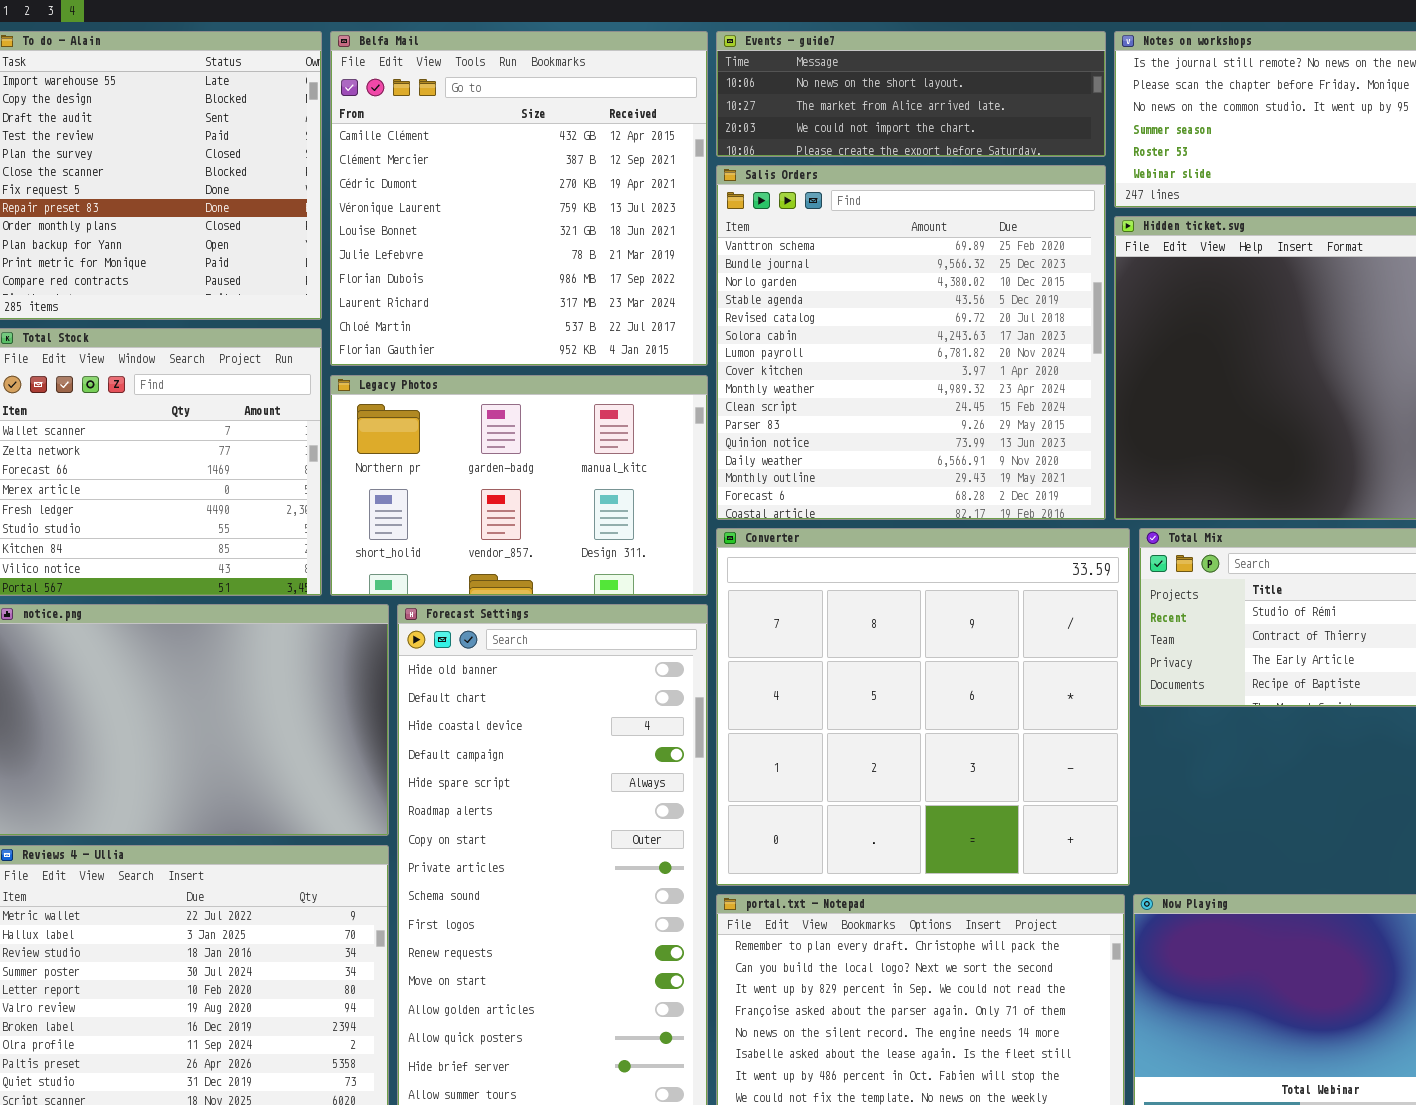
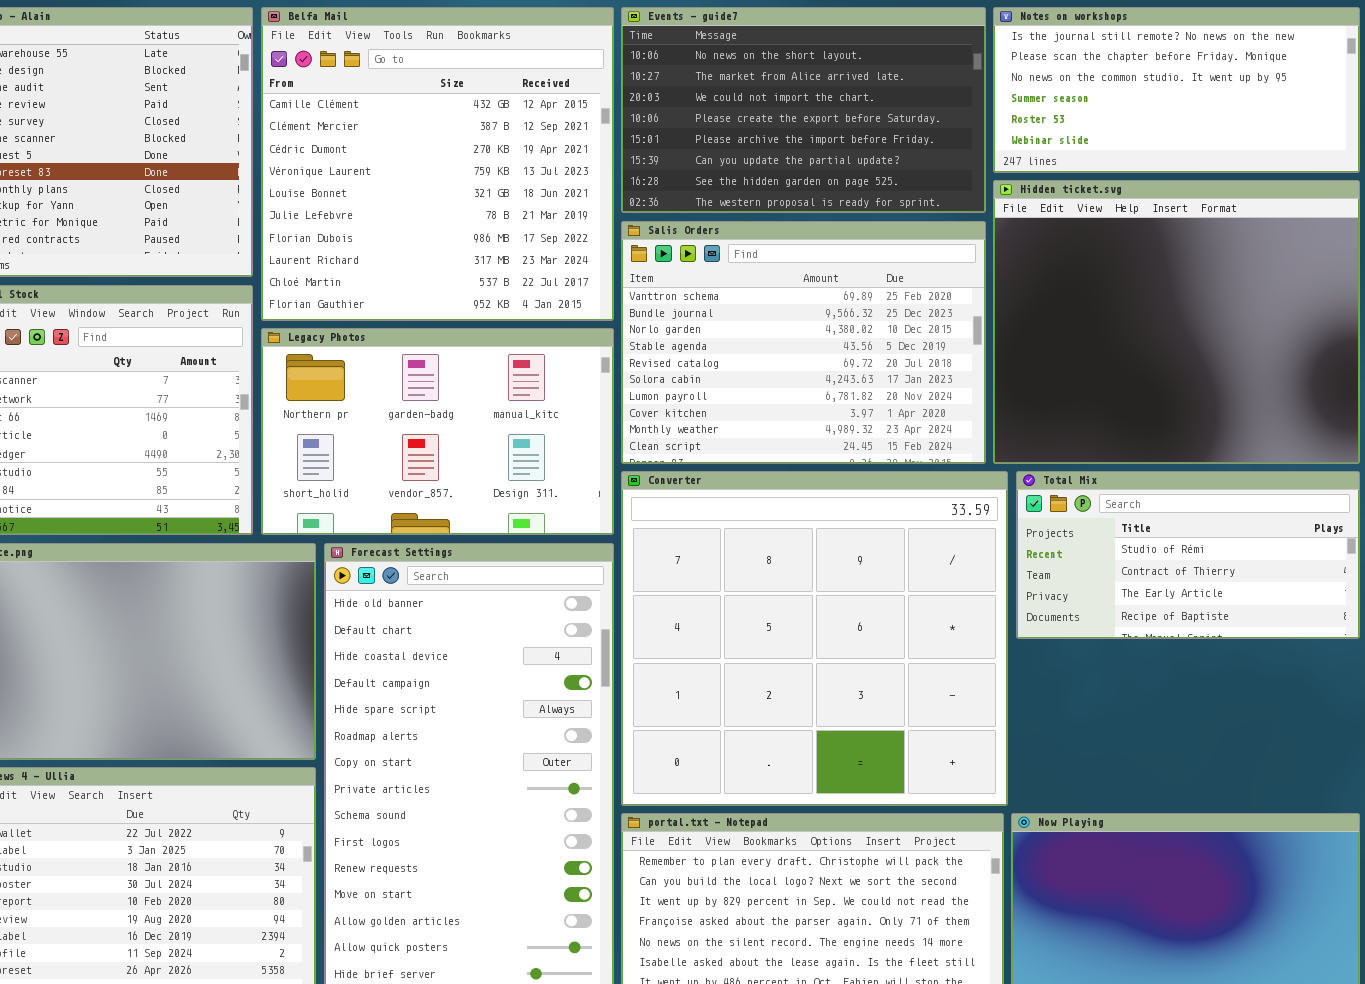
Events - guide7: [716,31,1106,157] -> [621,7,986,213], resized
Salis Orders: [716,165,1106,520] -> [621,221,986,464], resized

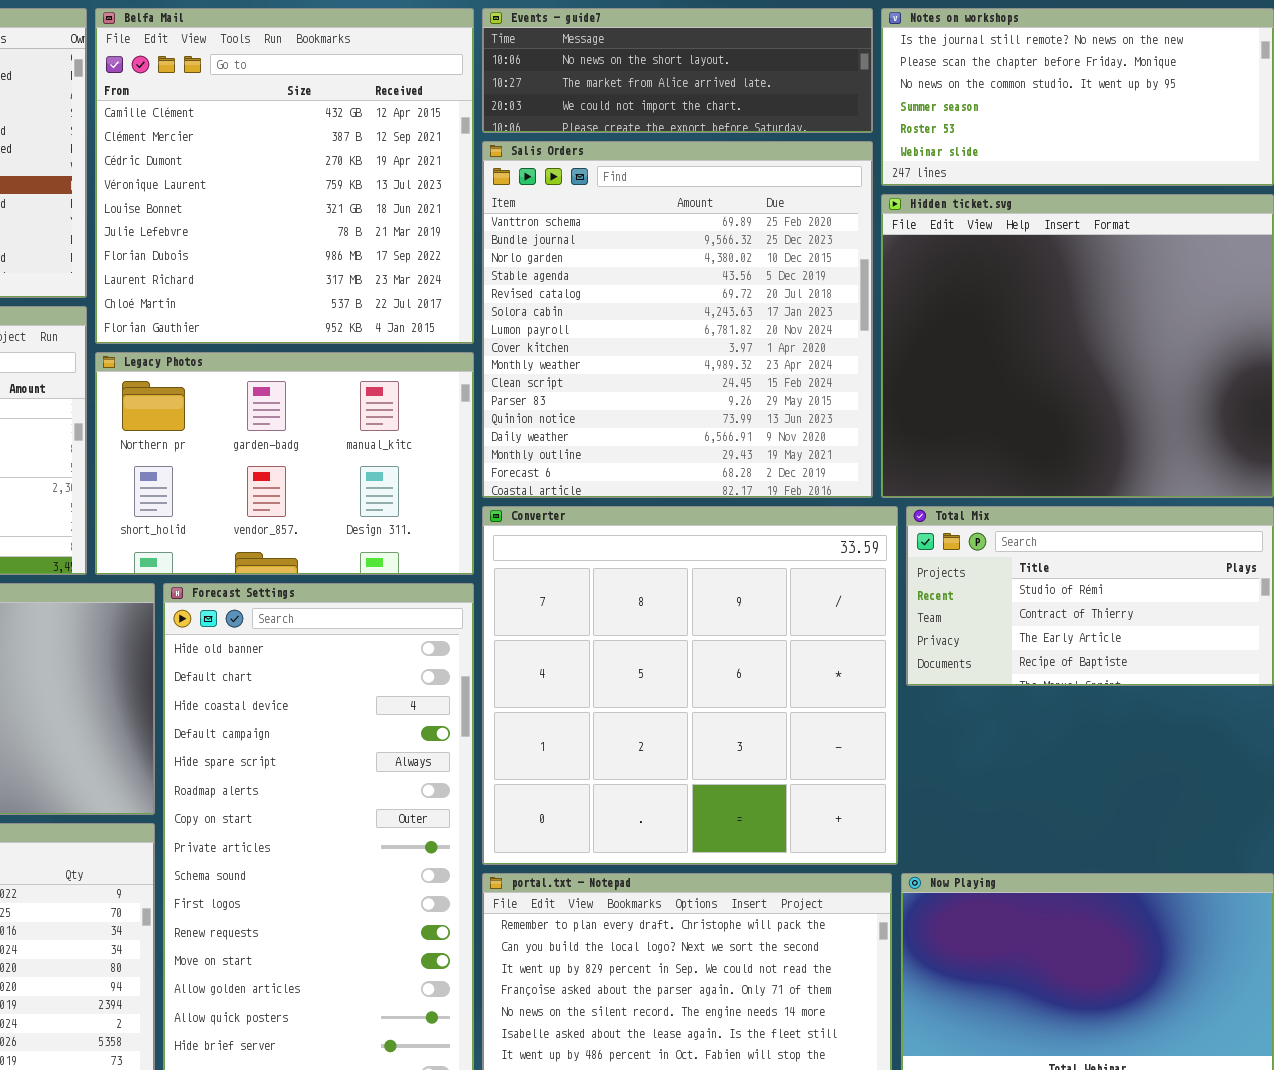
Events - guide7: [621,7,986,213] -> [482,8,873,133], resized
Salis Orders: [621,221,986,464] -> [482,141,873,498], resized

